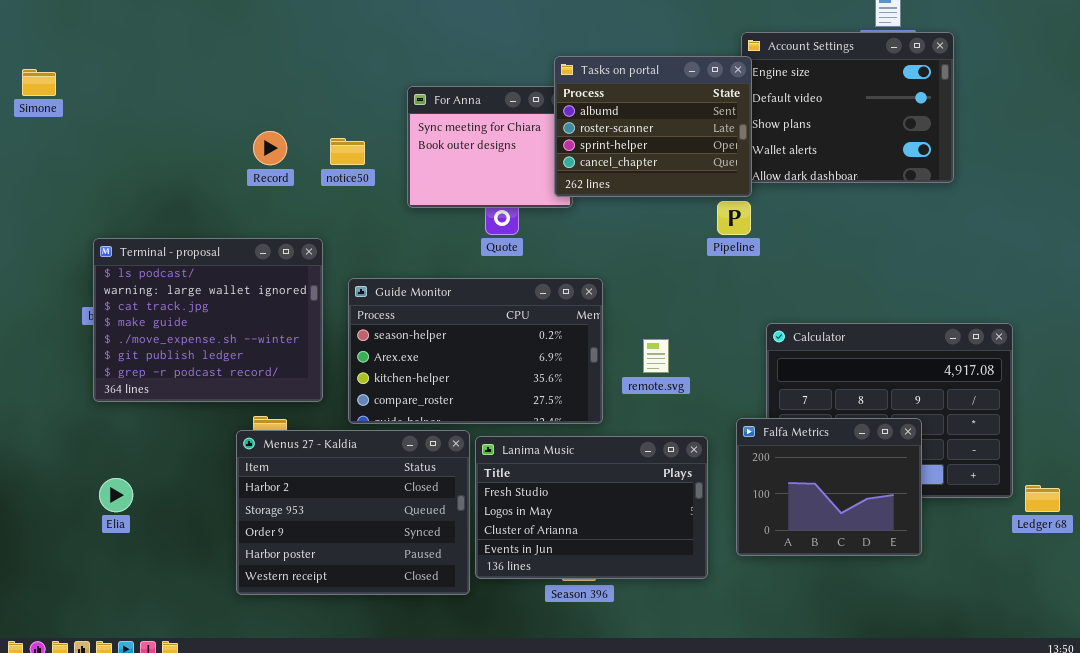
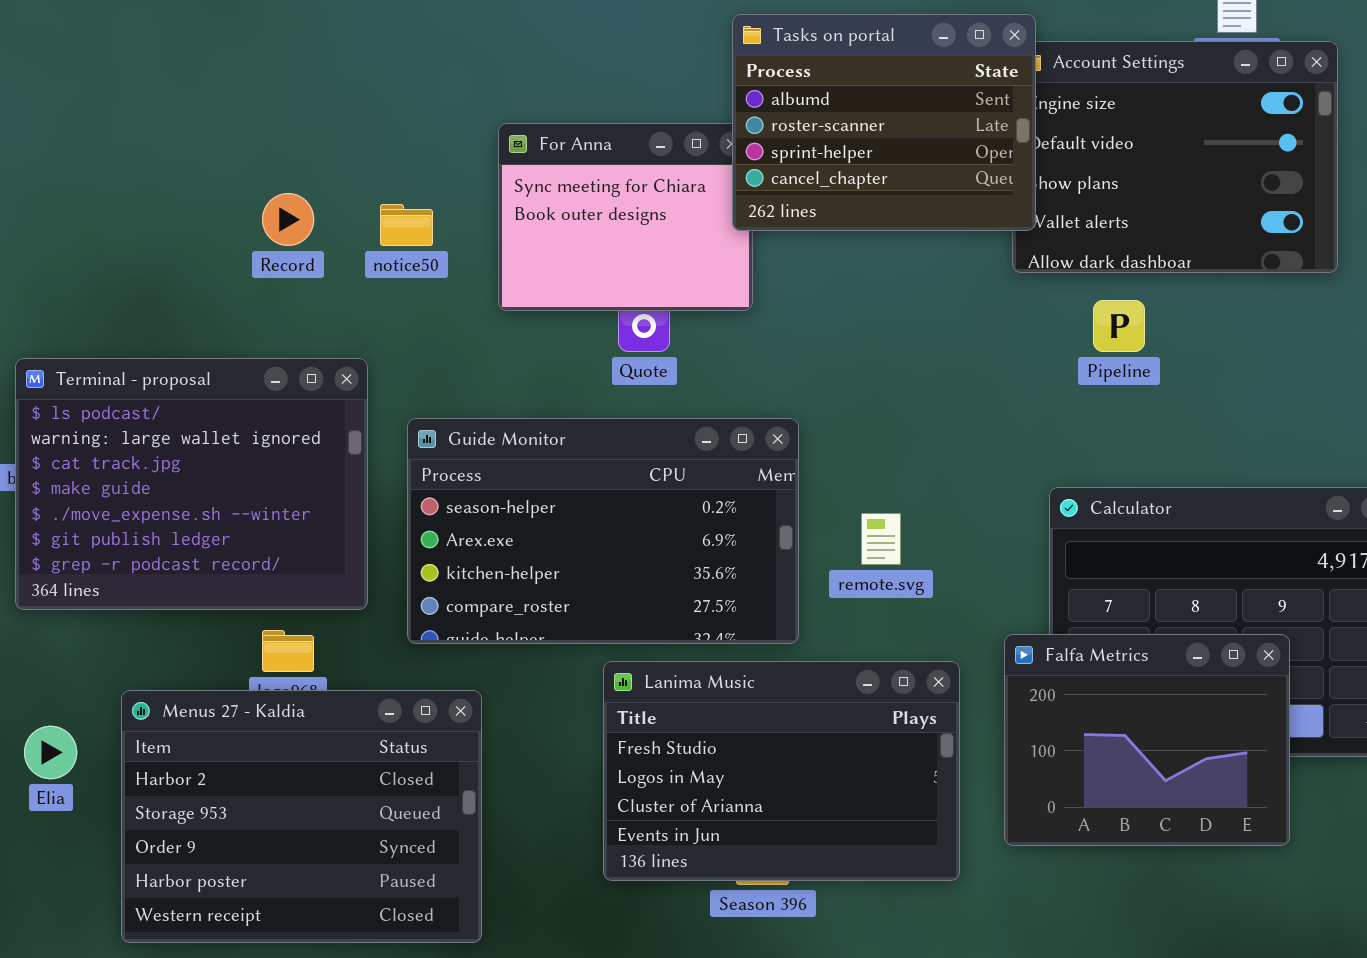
Tasks on portal: [554,56,752,197] -> [732,14,1036,231], moved
Pipeline: [717,201,751,235] -> [1093,300,1145,352], moved
Menus 27 - Kaldia: [236,430,470,595] -> [121,690,482,943], moved

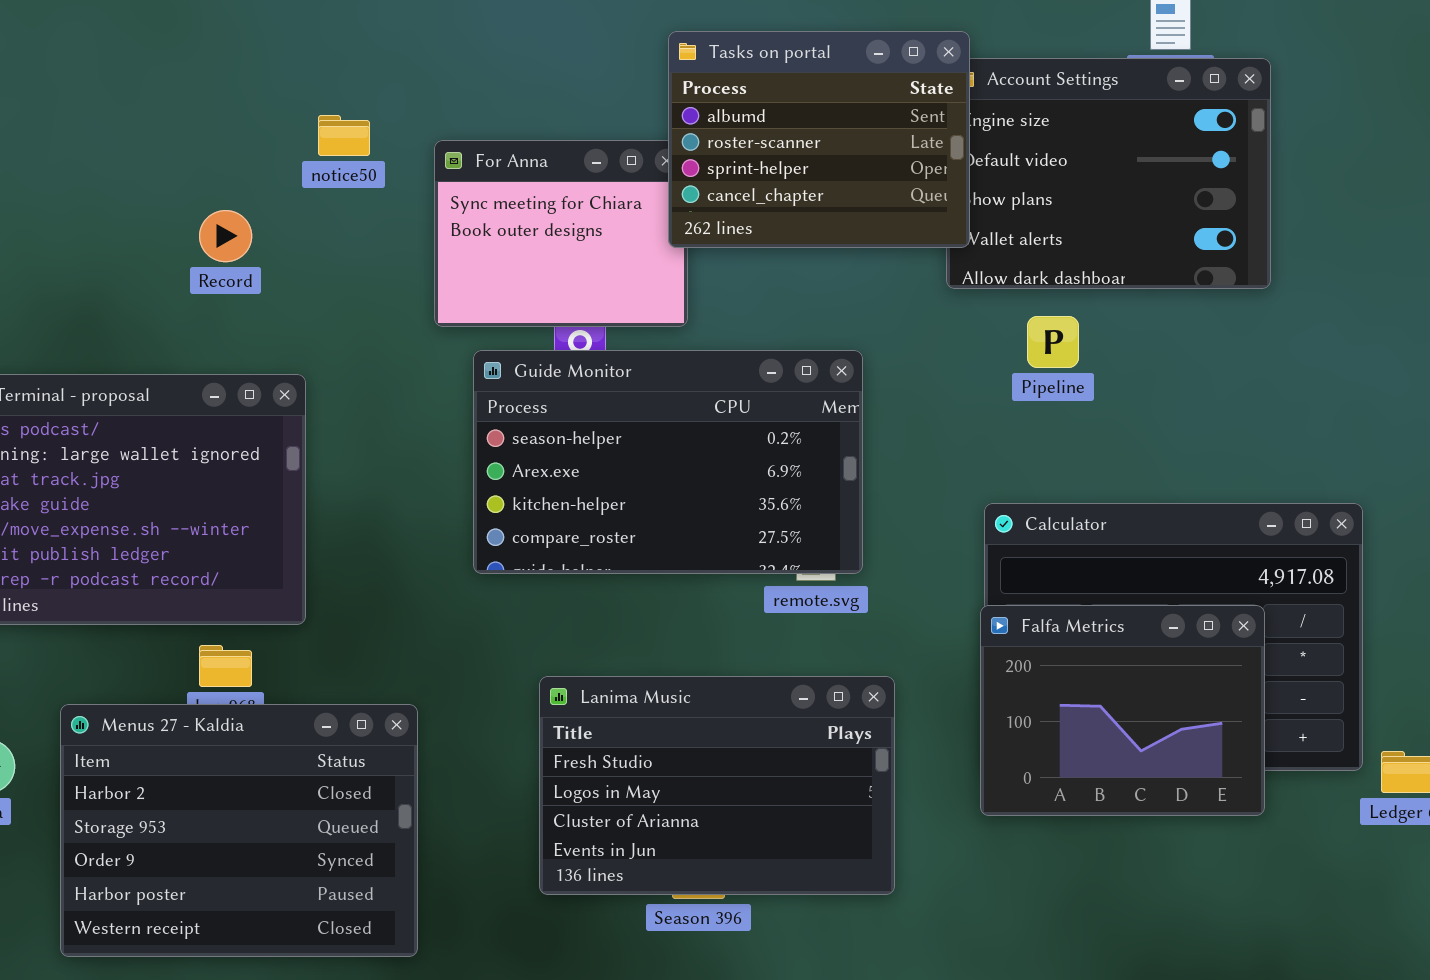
notice50: [380,204,433,246] -> [318,115,370,156], moved
Guide Monitor: [407,418,799,644] -> [473,350,863,574], moved
Falfa Metrics: [1004,634,1290,846] -> [980,605,1265,816], moved

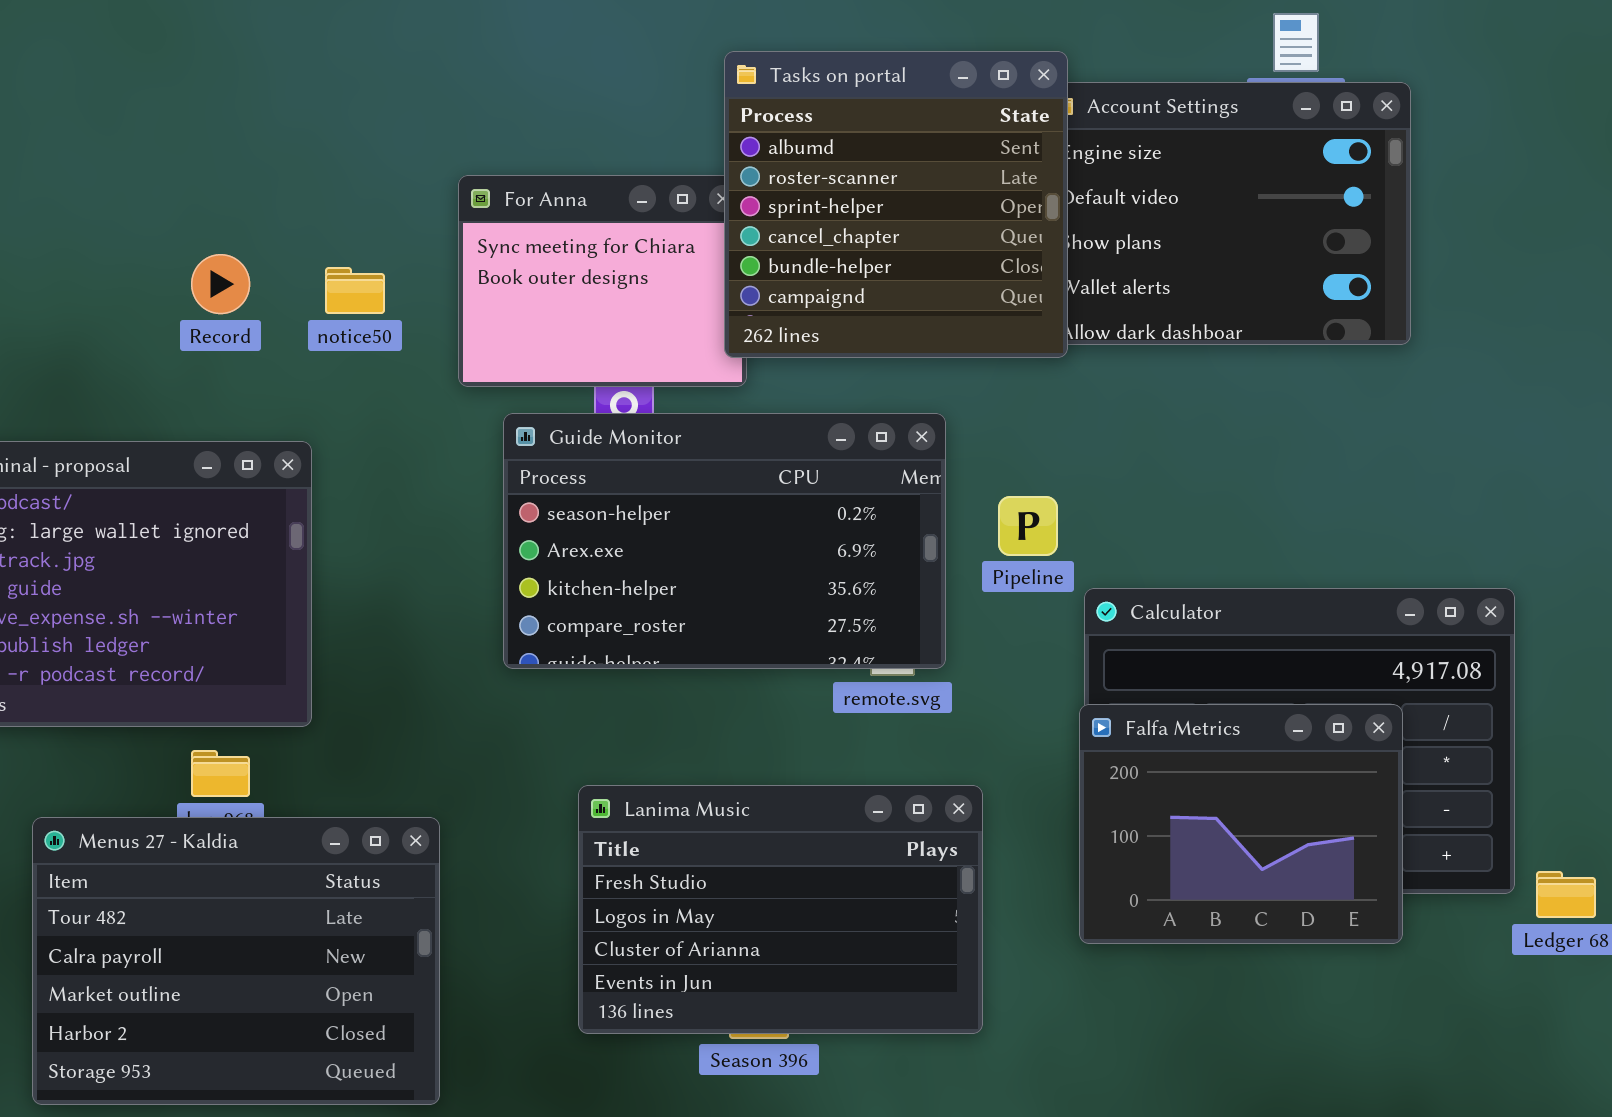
Tasks on portal: [668,31,970,248] -> [724,51,1068,358], resized
notice50: [318,115,370,156] -> [325,267,385,314], moved
Pipeline: [1027,316,1079,368] -> [998,496,1058,556], moved
Menus 27 - Kaldia: [60,704,418,957] -> [32,817,440,1105], scrolled up 3 rows

